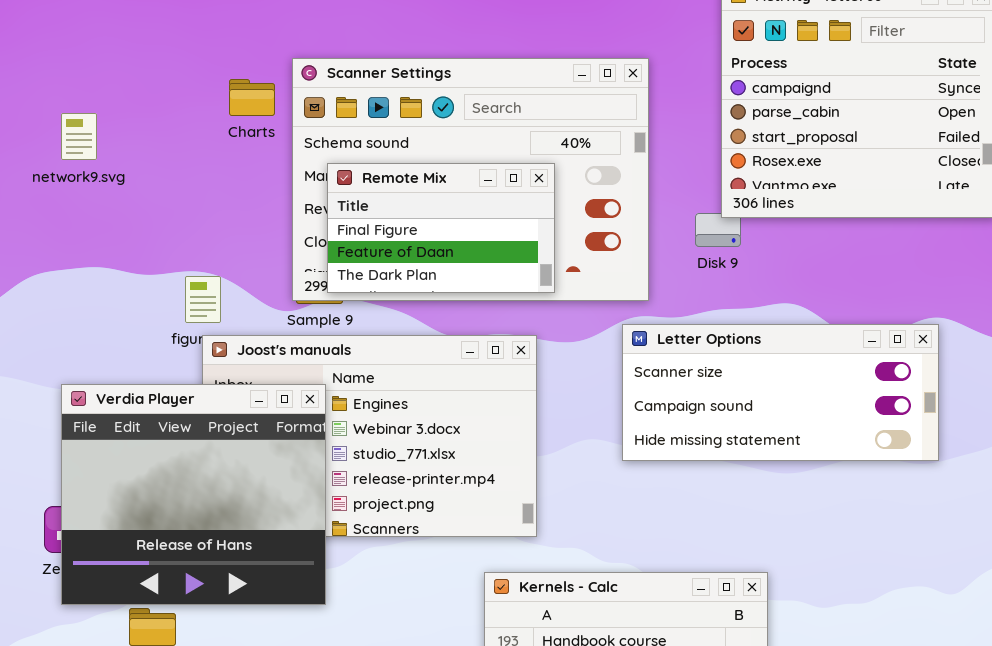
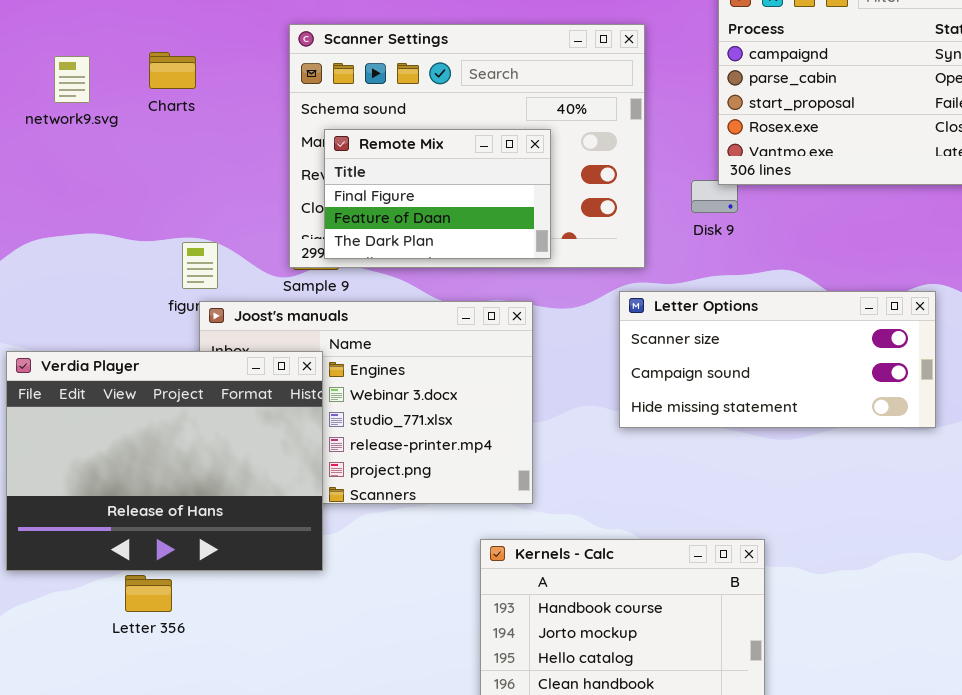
Charts: [229,79,275,116] -> [149,52,196,89], moved
network9.svg: [61,113,97,160] -> [54,56,90,103], moved
Verdia Player: [61,384,326,605] -> [6,351,323,571], resized

